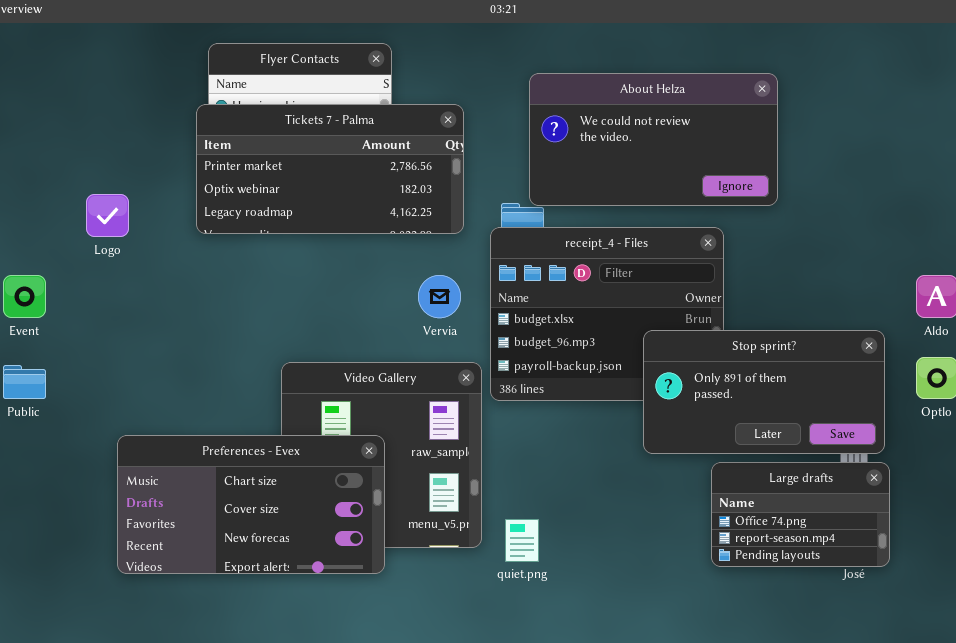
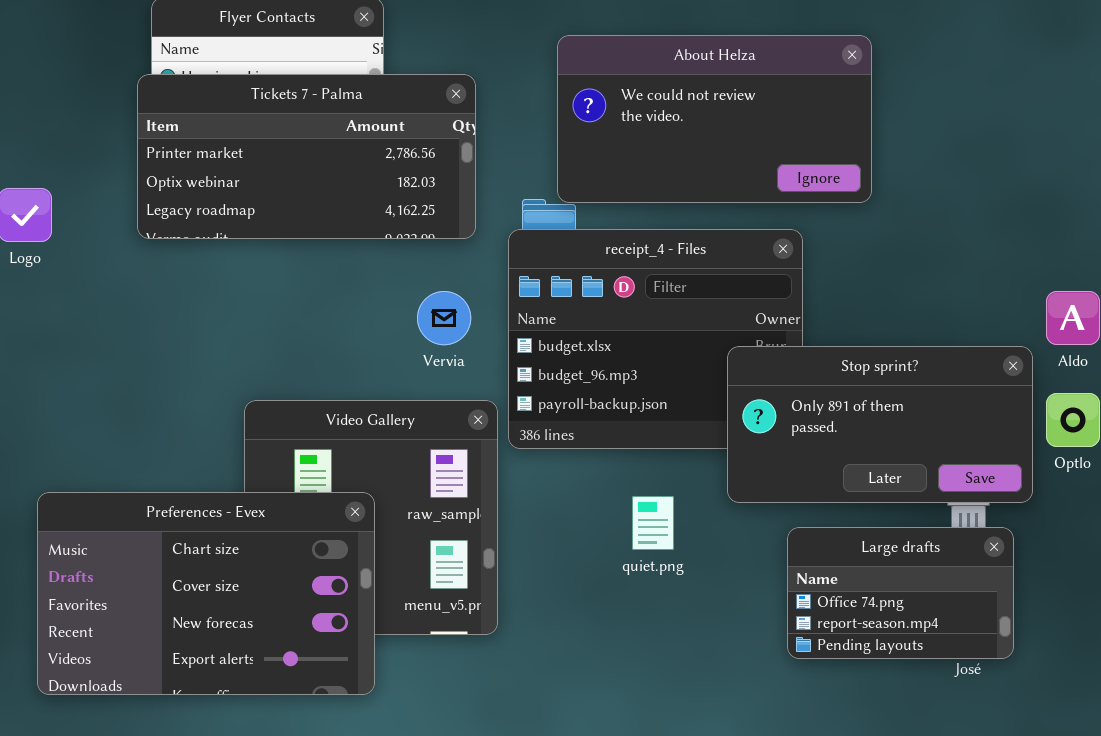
Stop sprint?: [643,330,885,454] -> [727,346,1033,503], moved
Preferences - Evex: [117,435,385,574] -> [37,492,375,695], resized
quiet.png: [505,519,539,562] -> [632,496,674,550], moved

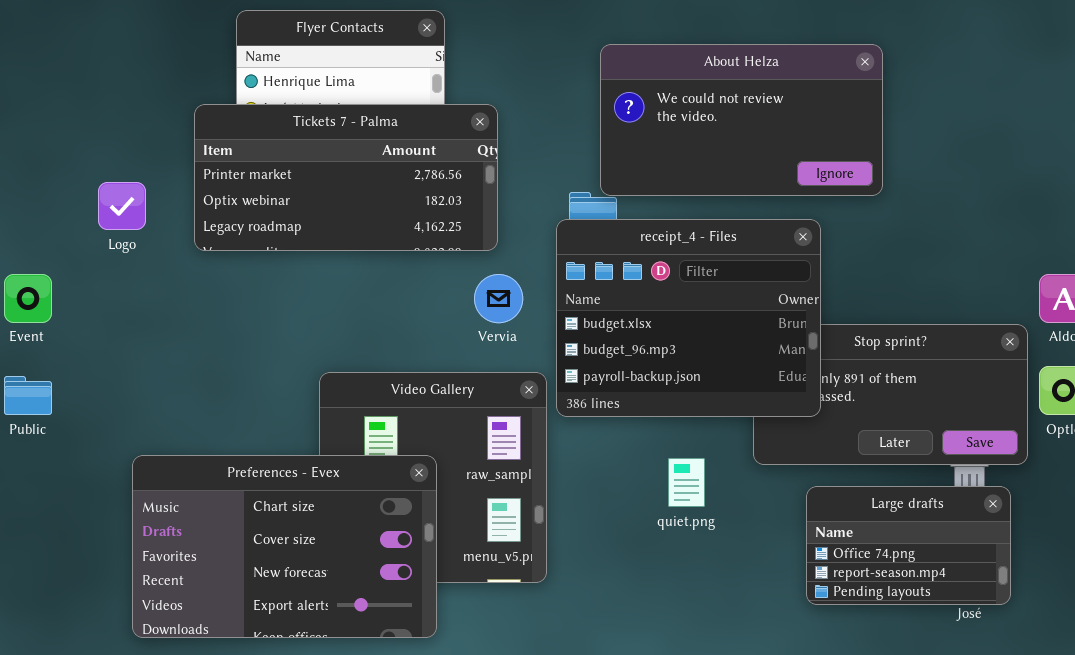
Tickets 7 - Palma: [137,74,476,239] -> [194,104,498,251], moved
receipt_4 - Files: [508,229,803,449] -> [556,219,821,417], raised

